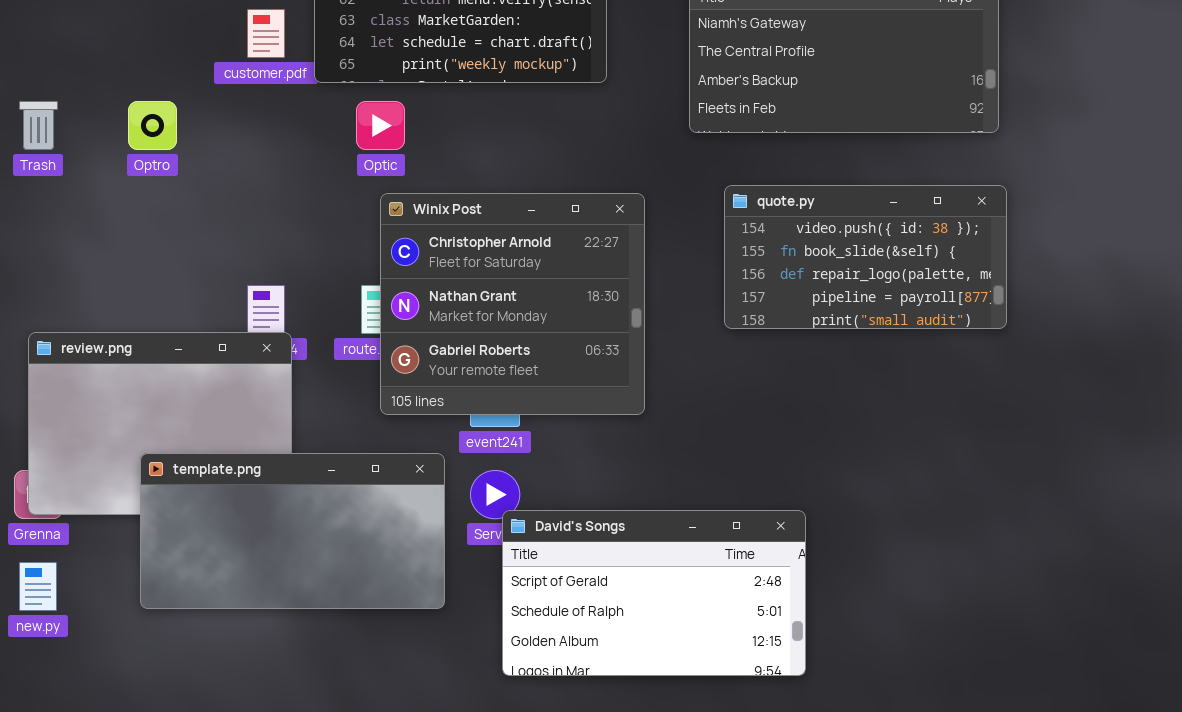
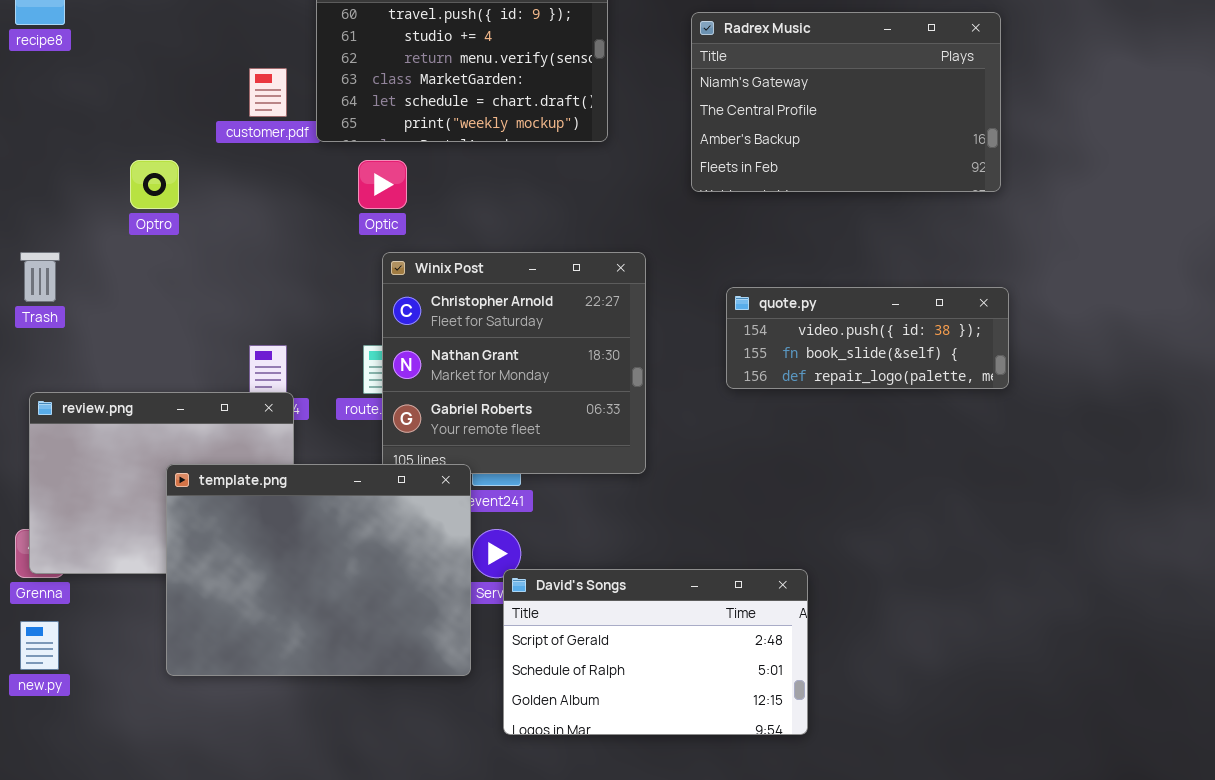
Trash: [19,101,58,150] -> [20,252,60,302], moved
quote.py: [724,185,1007,329] -> [726,287,1009,389], resized
template.png: [140,453,445,609] -> [166,464,471,676], moved, resized

